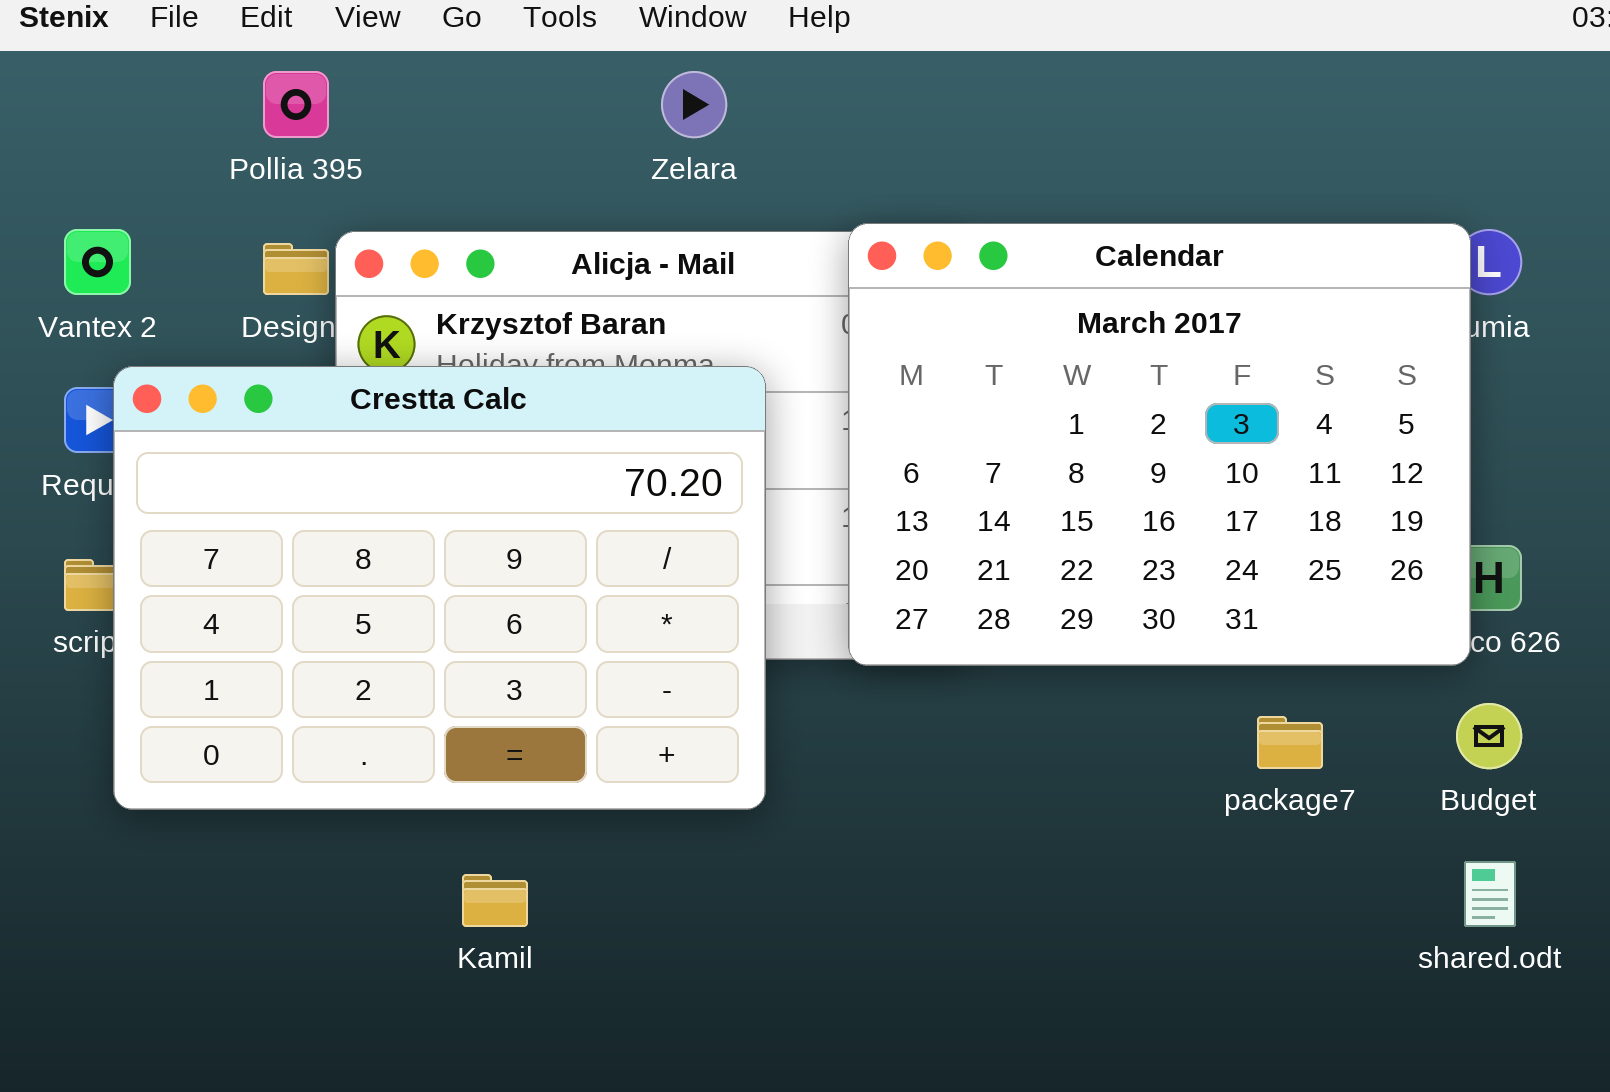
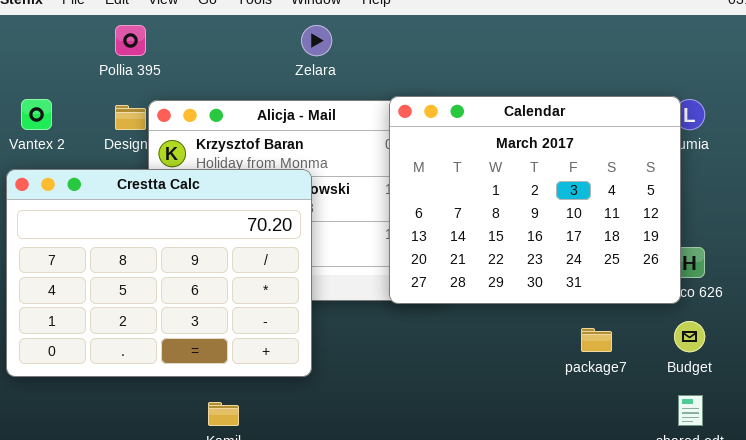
Crestta Calc: [113,366,766,810] -> [6,169,312,377], moved

